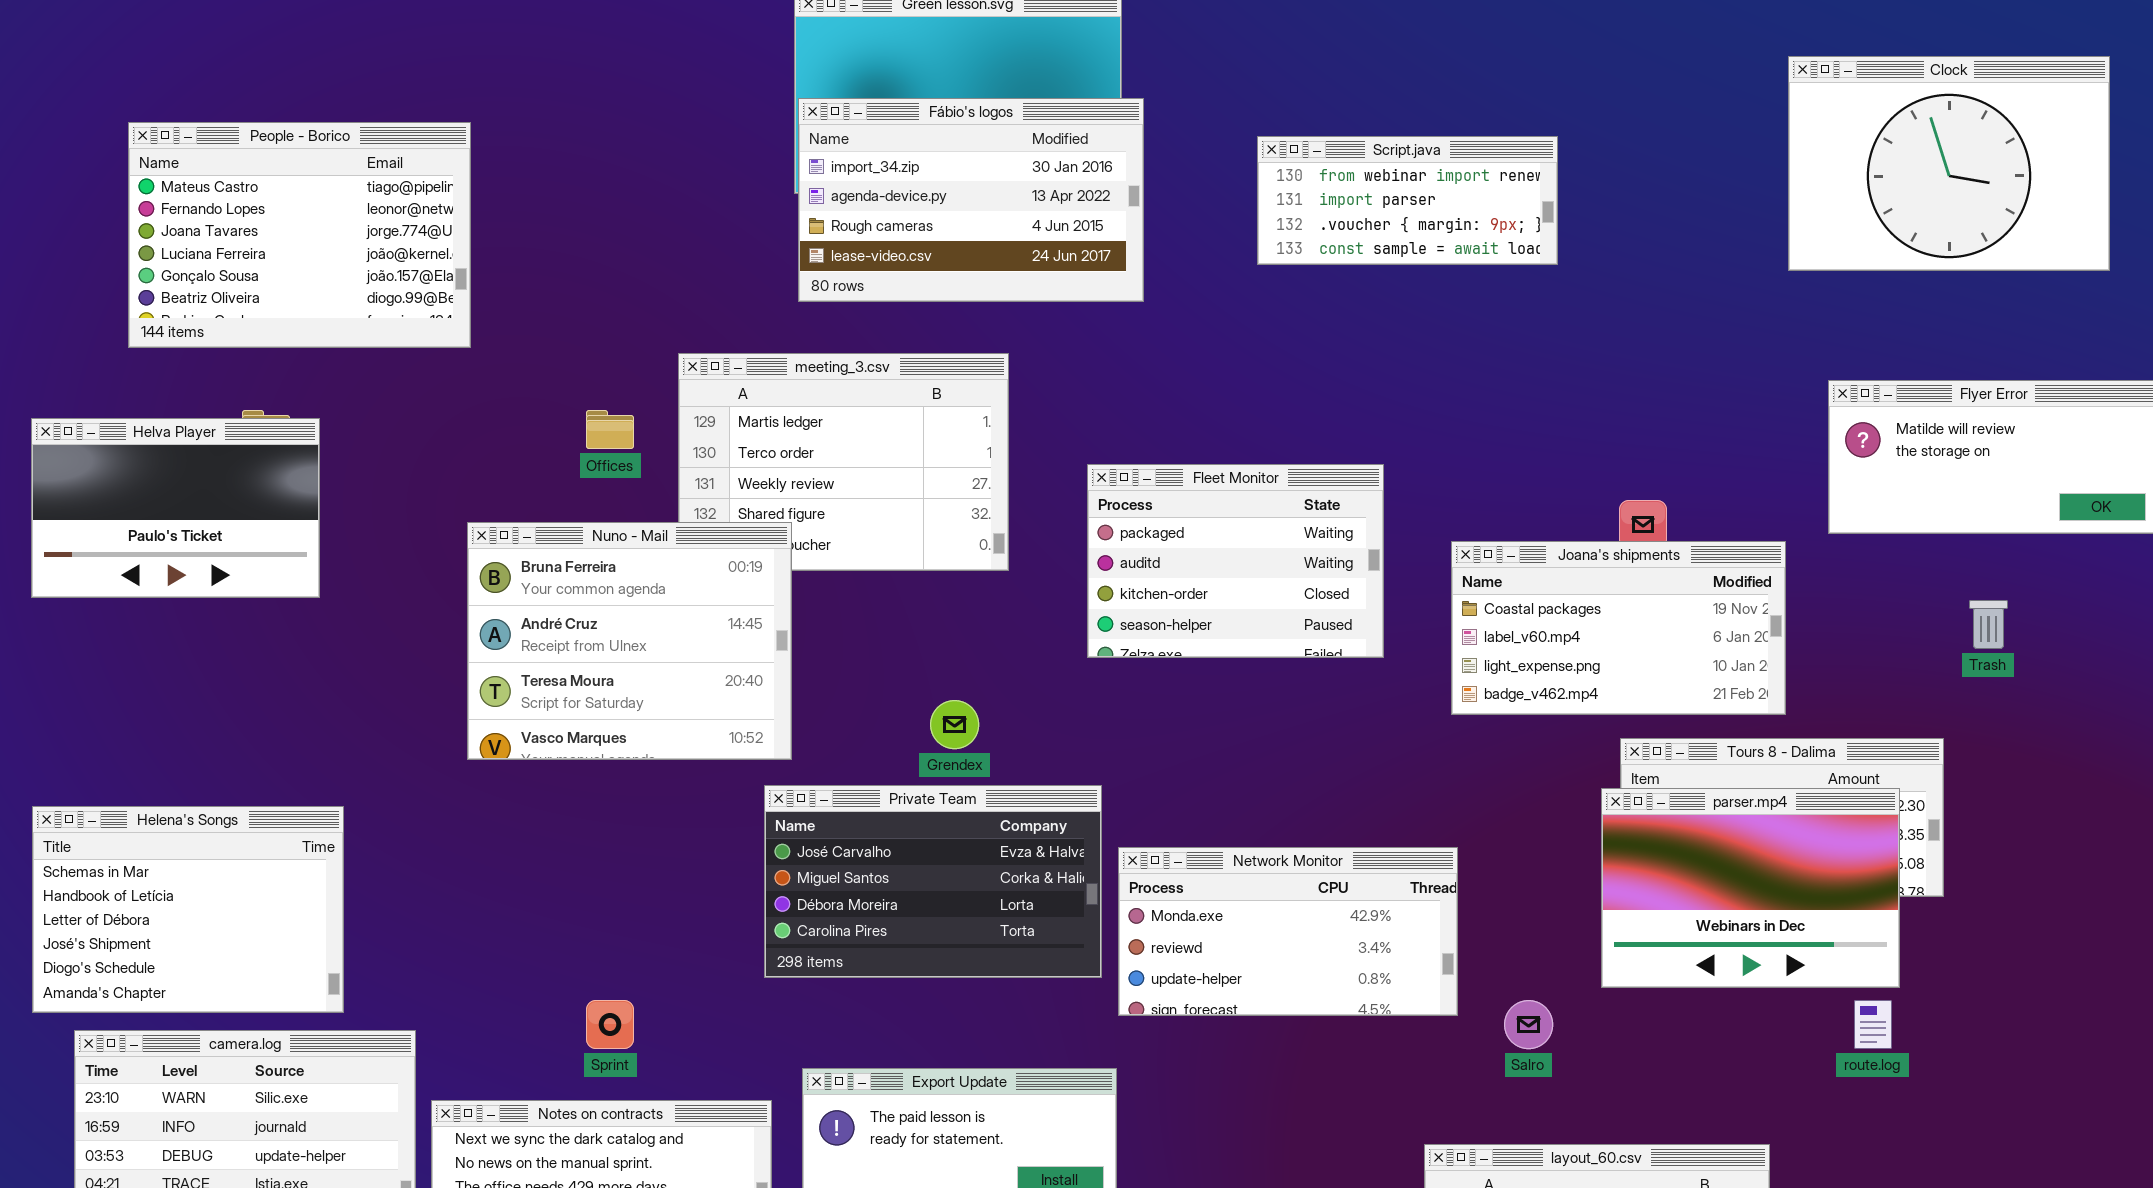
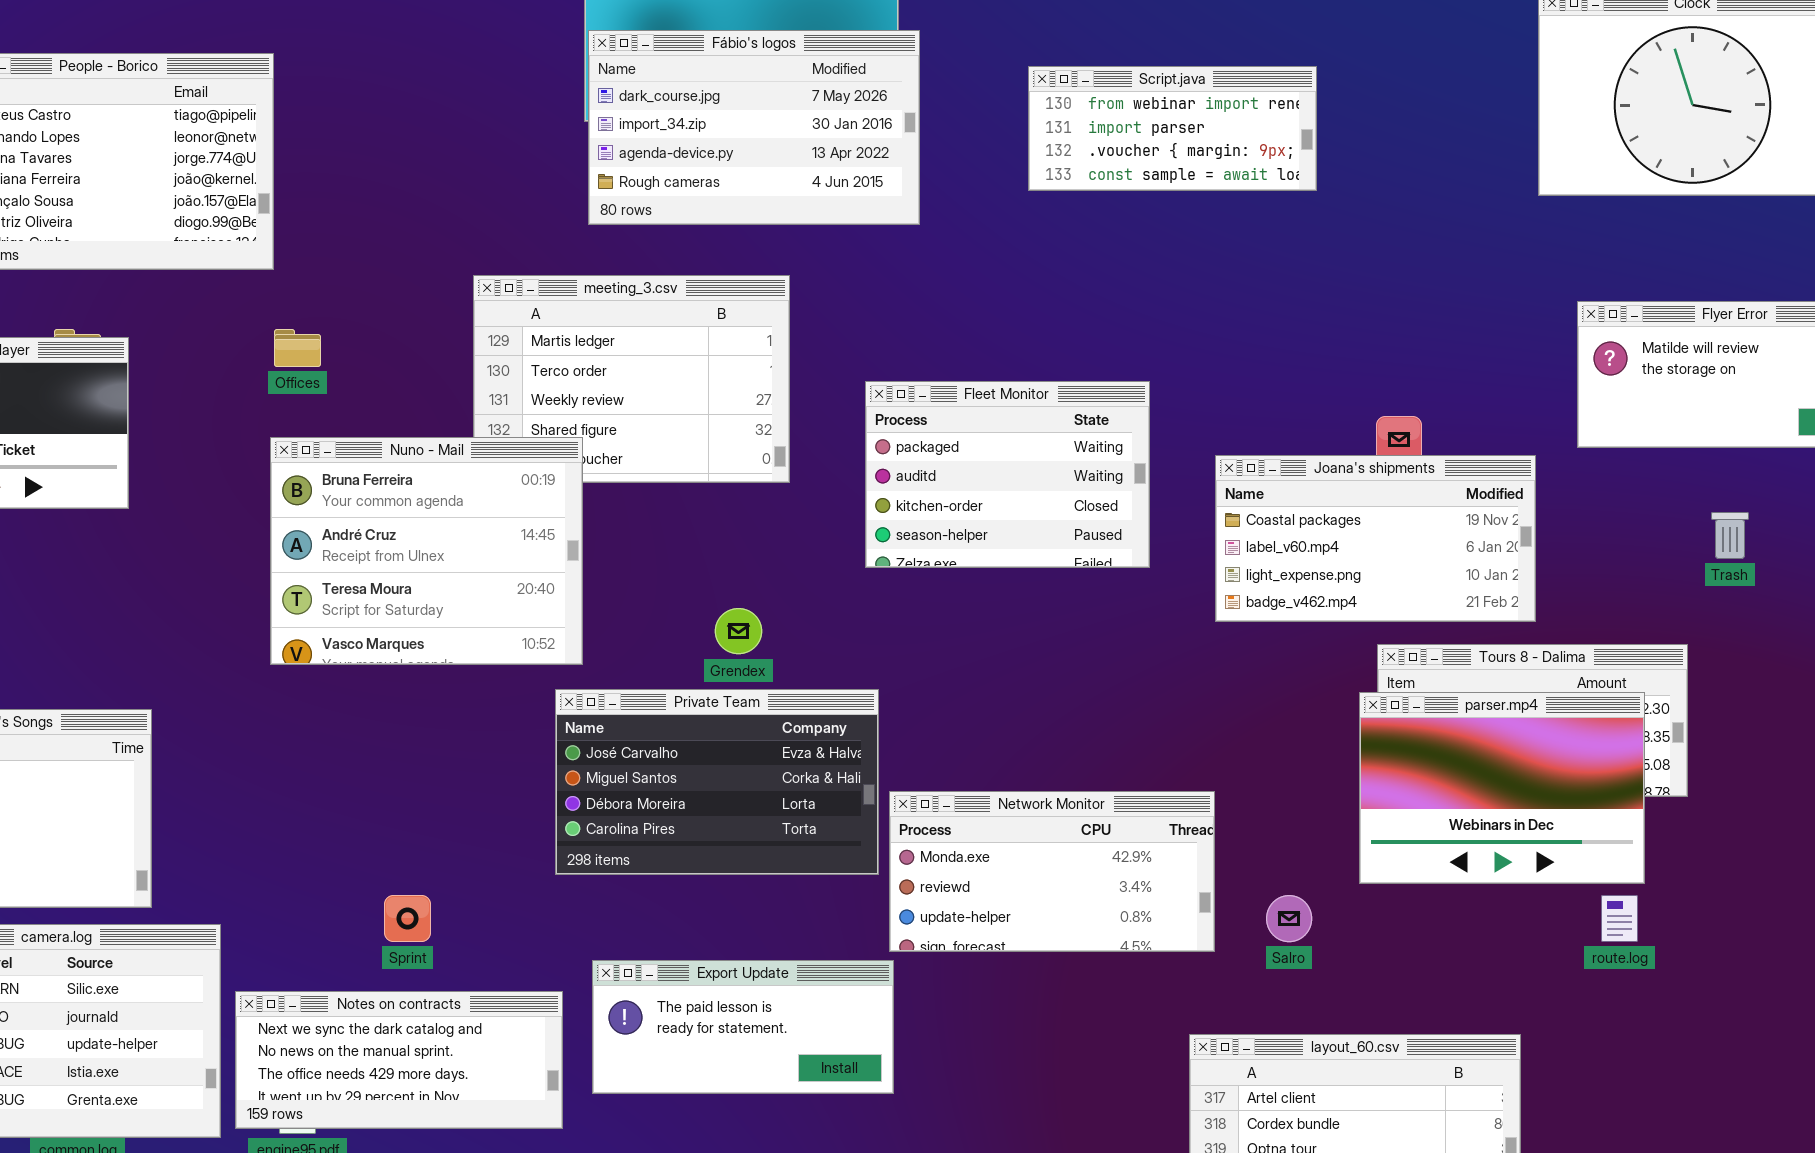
Fábio's logos: [798,98,1144,302] -> [588,30,920,225], scrolled up 1 row
Offices: [586,410,634,449] -> [274,329,321,367], moved
Network Monitor: [1118,847,1458,1016] -> [889,791,1215,952], moved

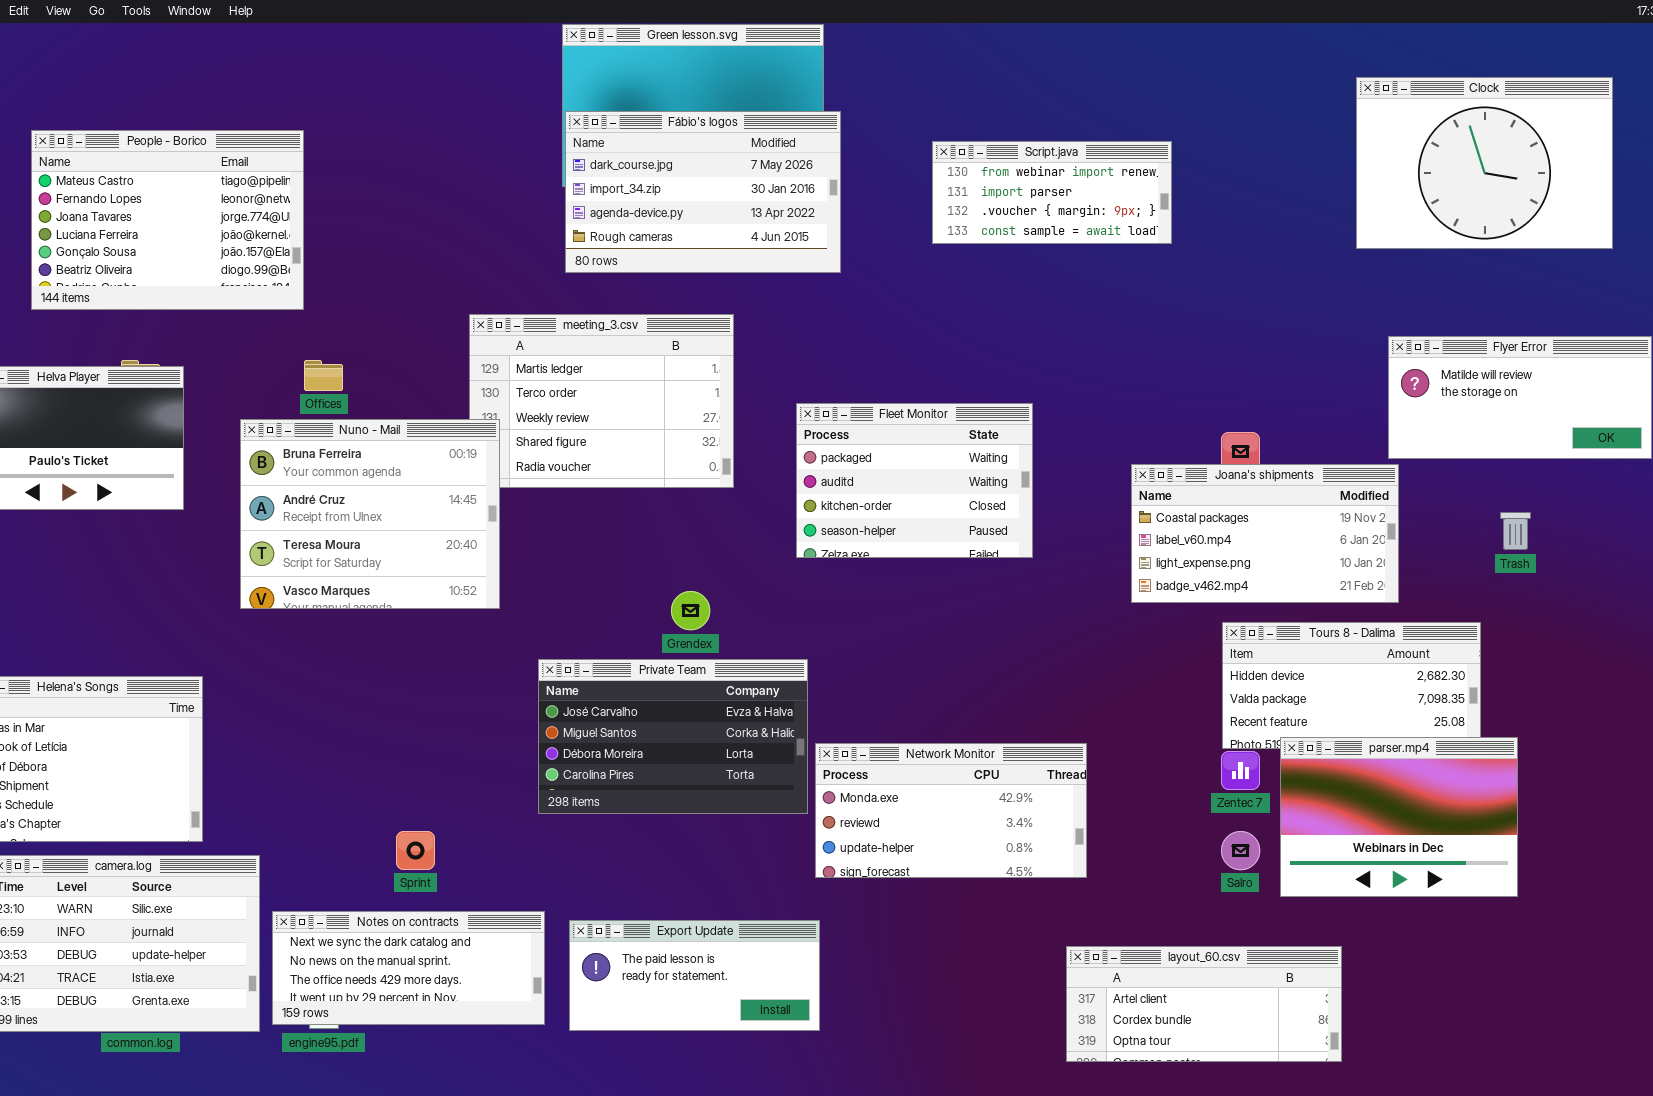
Nuno - Mail: [270,437,583,665] -> [240,419,500,609], moved
Joana's shipments: [1215,455,1536,622] -> [1131,464,1399,603], moved
parser.mp4: [1359,692,1645,884] -> [1280,737,1518,897], moved
Salro: [1266,895,1312,942] -> [1221,831,1260,870], moved
Export Update: [592,960,894,1094] -> [569,920,820,1031], moved

